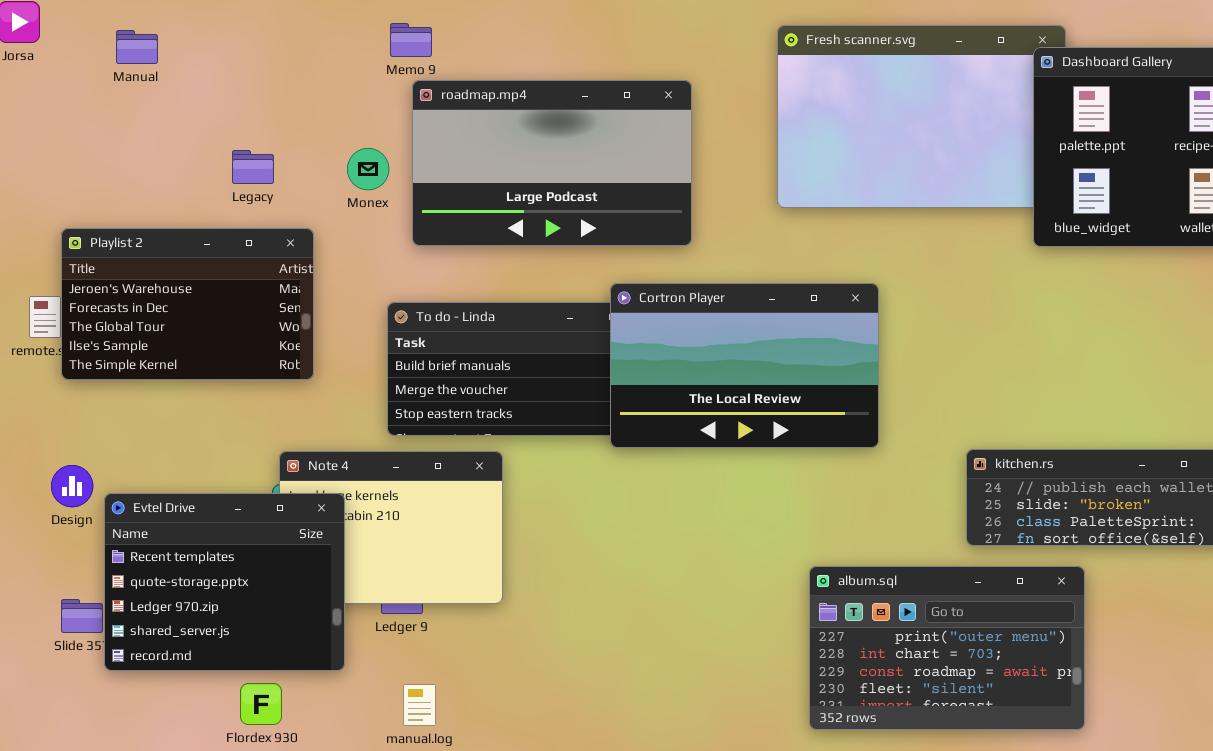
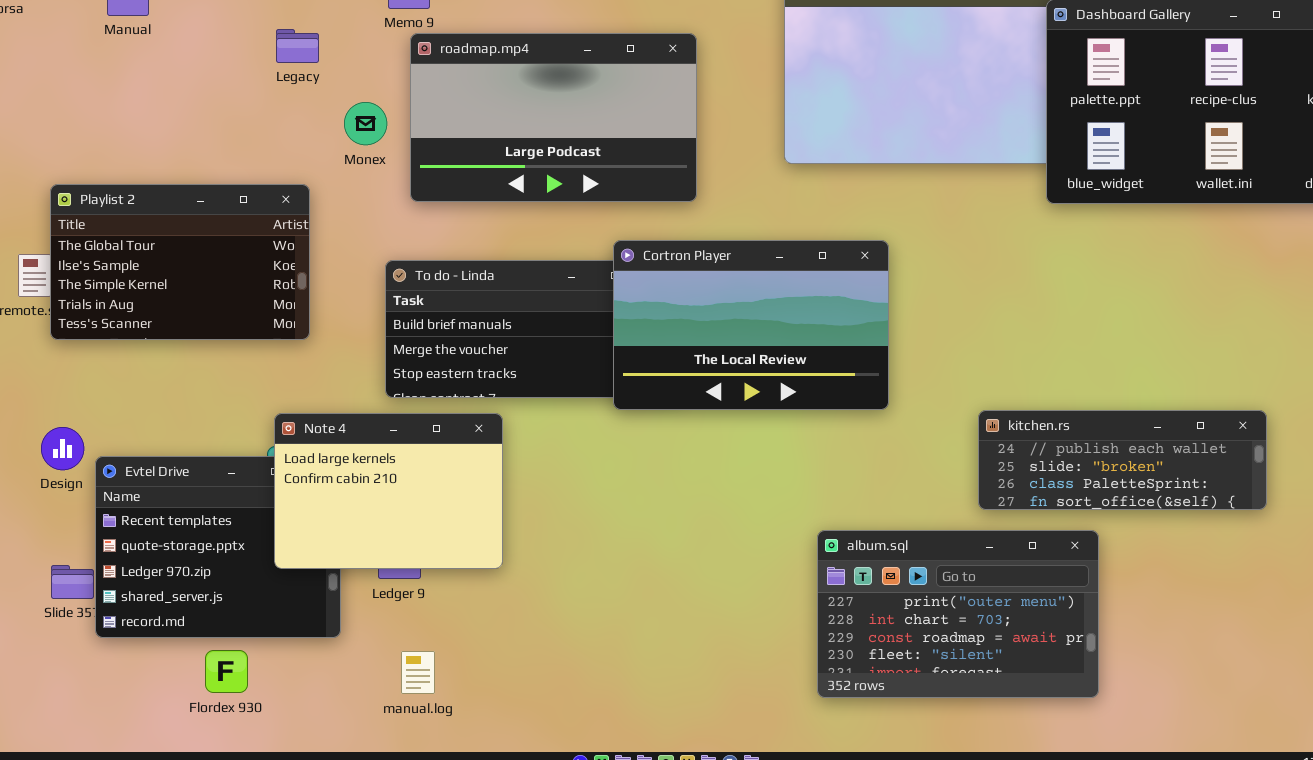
Legacy: [232,150,274,184] -> [276,29,319,63], moved
Playlist 2: [61,228,314,380] -> [50,184,310,340], scrolled down 2 rows
Note 4: [279,451,503,604] -> [274,413,503,569], raised
Flordex 930: [240,683,282,725] -> [205,650,248,693], moved

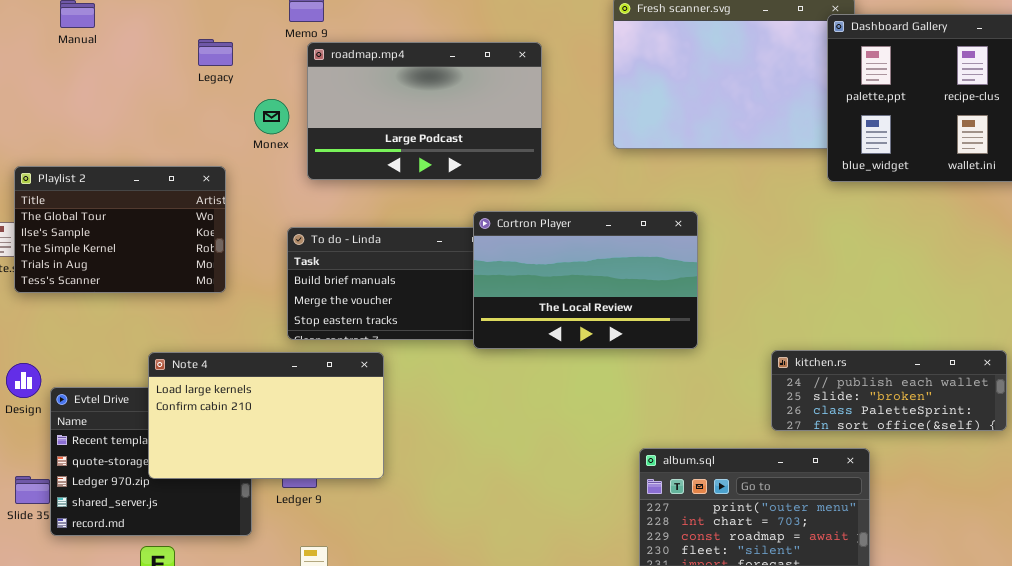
Note 4: [274,413,503,569] -> [148,352,384,479], resized

